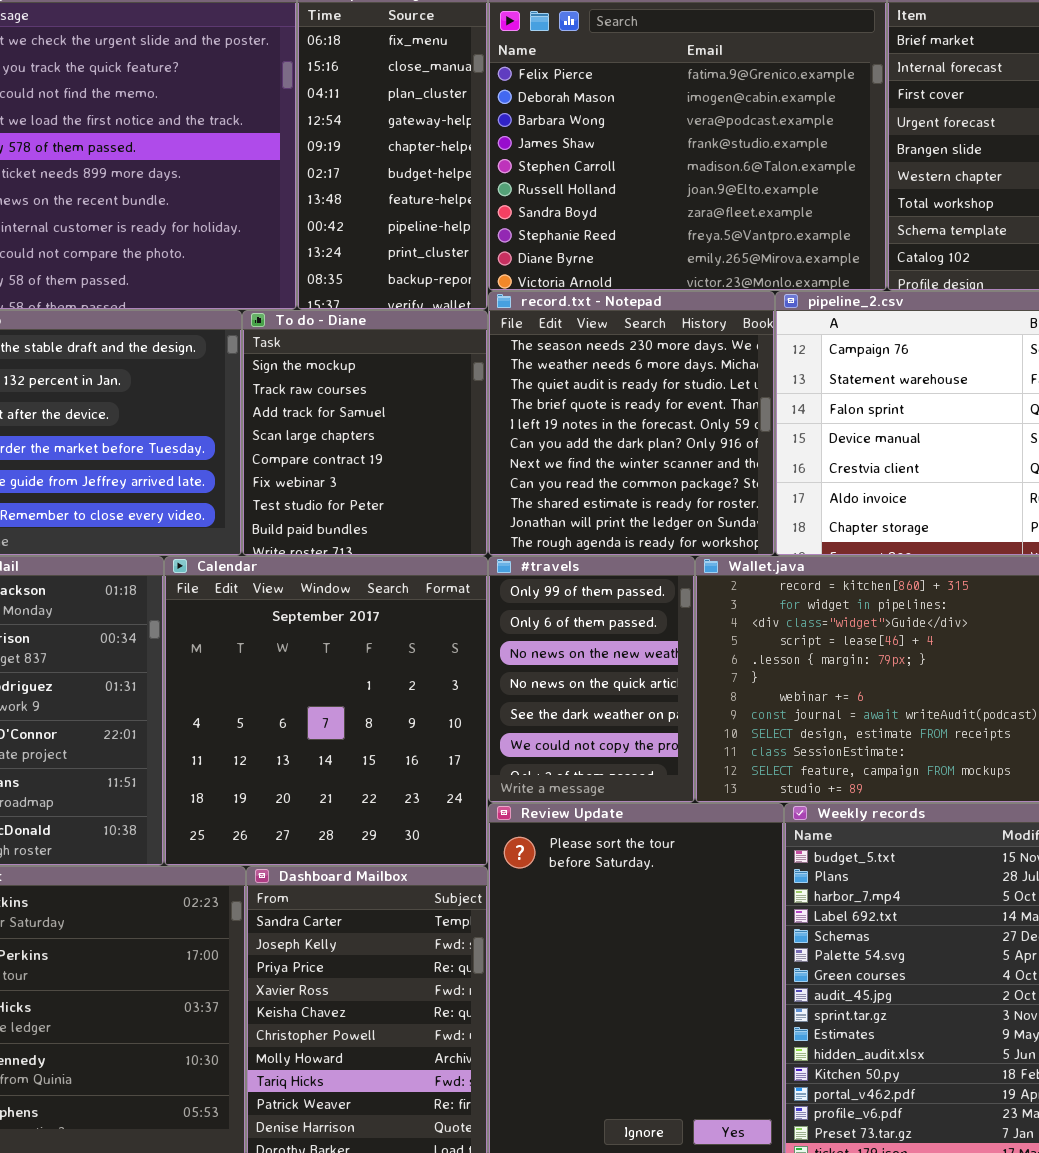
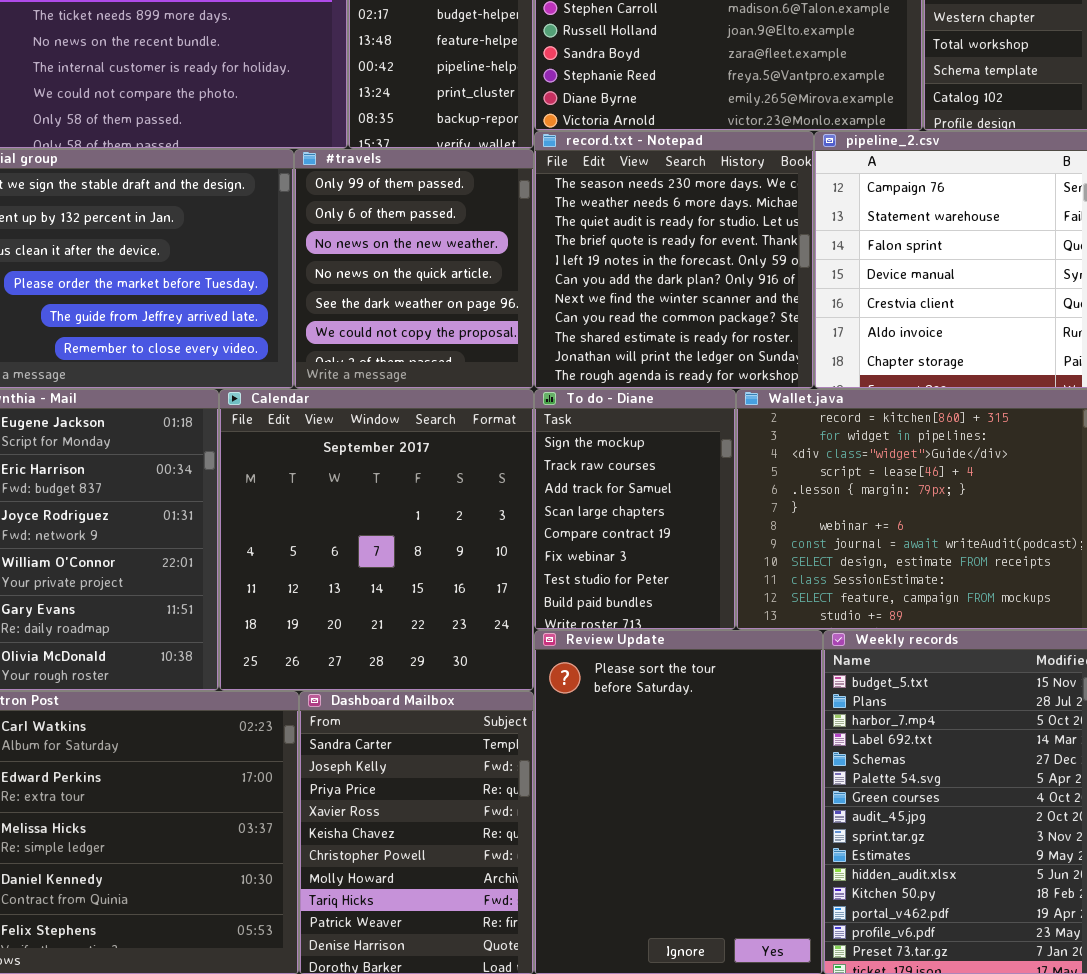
To do - Diane: [242,310,488,556] -> [534,389,736,630], moved, resized
#travels: [488,556,695,803] -> [294,149,534,389], moved, resized

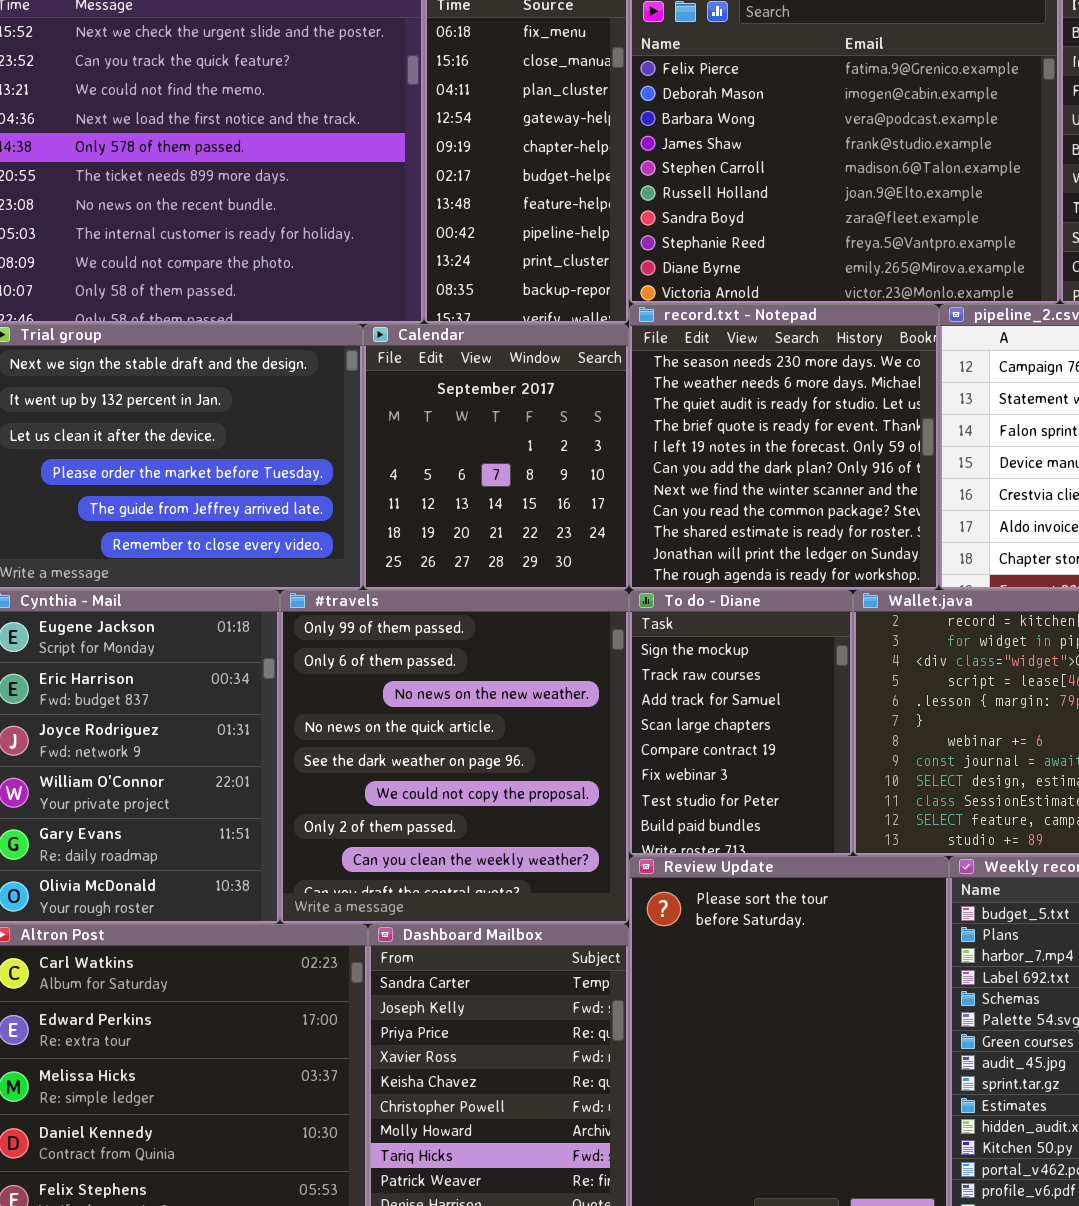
#travels: [294,149,534,389] -> [280,590,629,924], moved, resized
Calendar: [219,389,534,691] -> [363,324,629,590], moved, resized

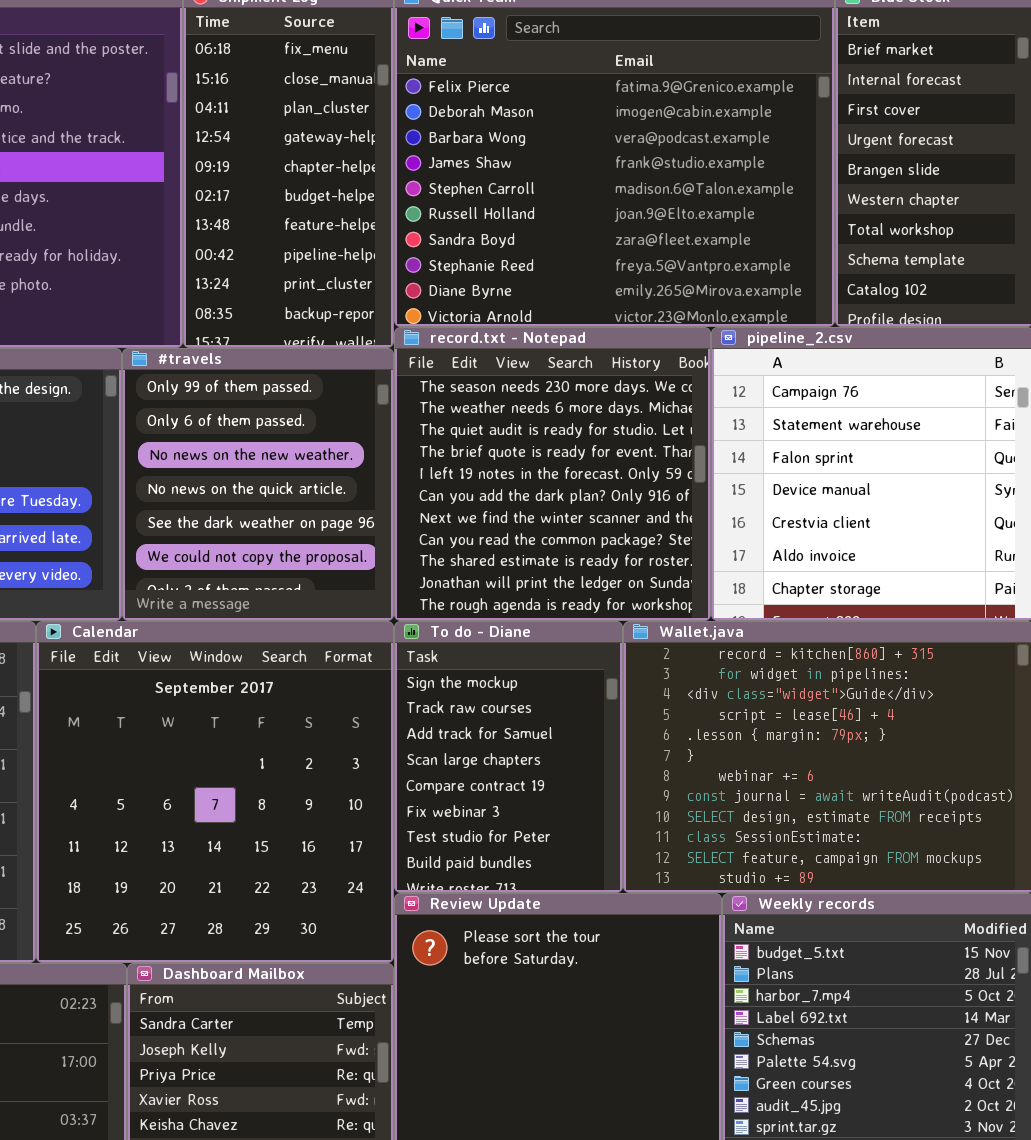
Calendar: [363,324,629,590] -> [36,621,394,963], moved, resized
#travels: [280,590,629,924] -> [122,348,394,621], moved, resized

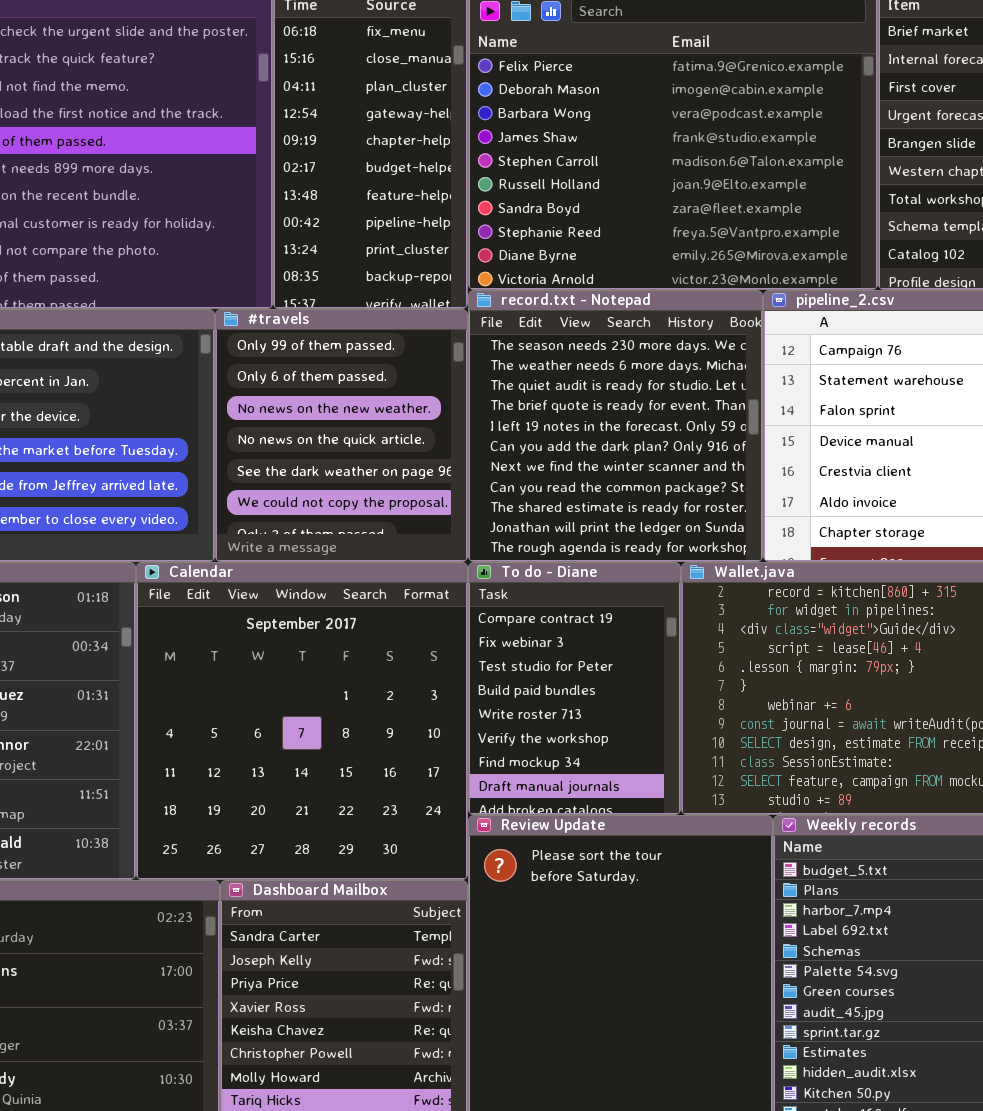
To do - Diane: [394,621,623,893] -> [468,562,681,815], scrolled down 4 rows

